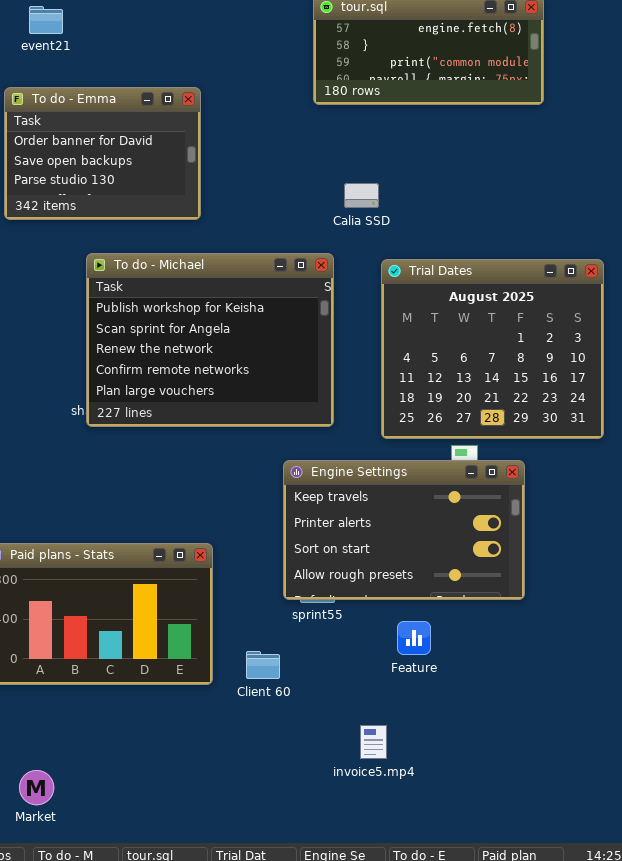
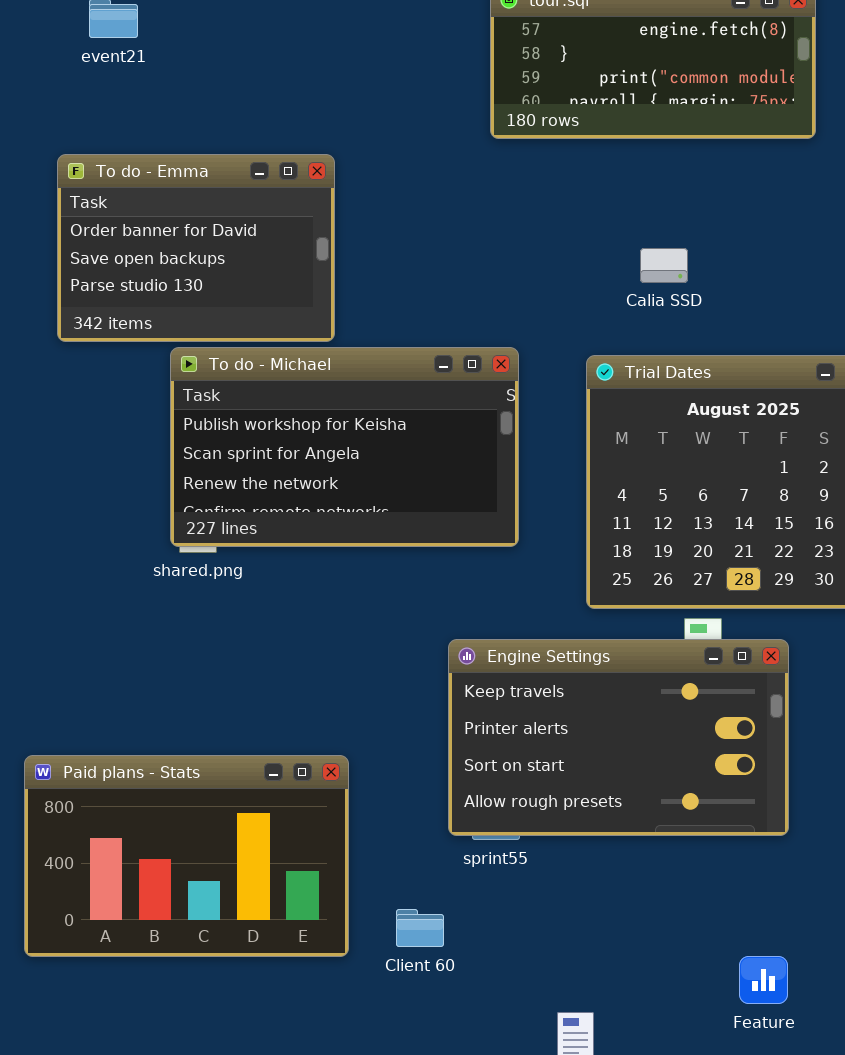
To do - Emma: [4,87,201,220] -> [57,154,335,342], moved
Calia SSD: [344,183,379,208] -> [640,248,688,283], moved
To do - Michael: [86,253,334,427] -> [170,347,519,547], resized
Feature: [397,621,431,655] -> [739,956,788,1004], moved

